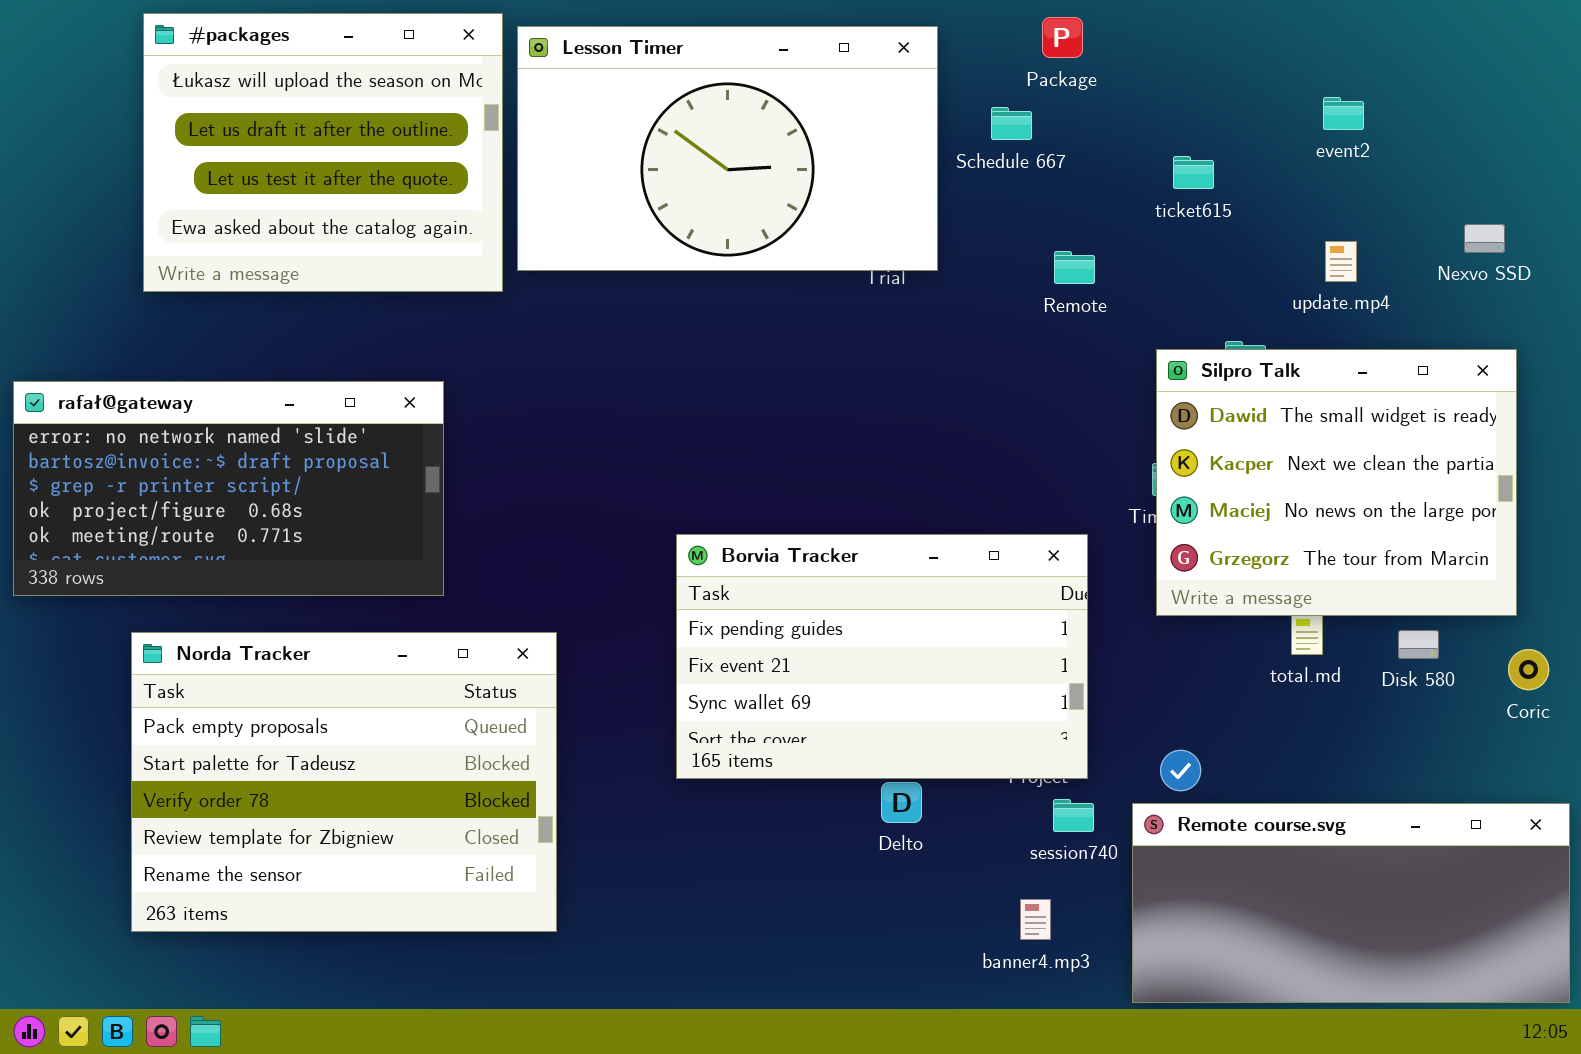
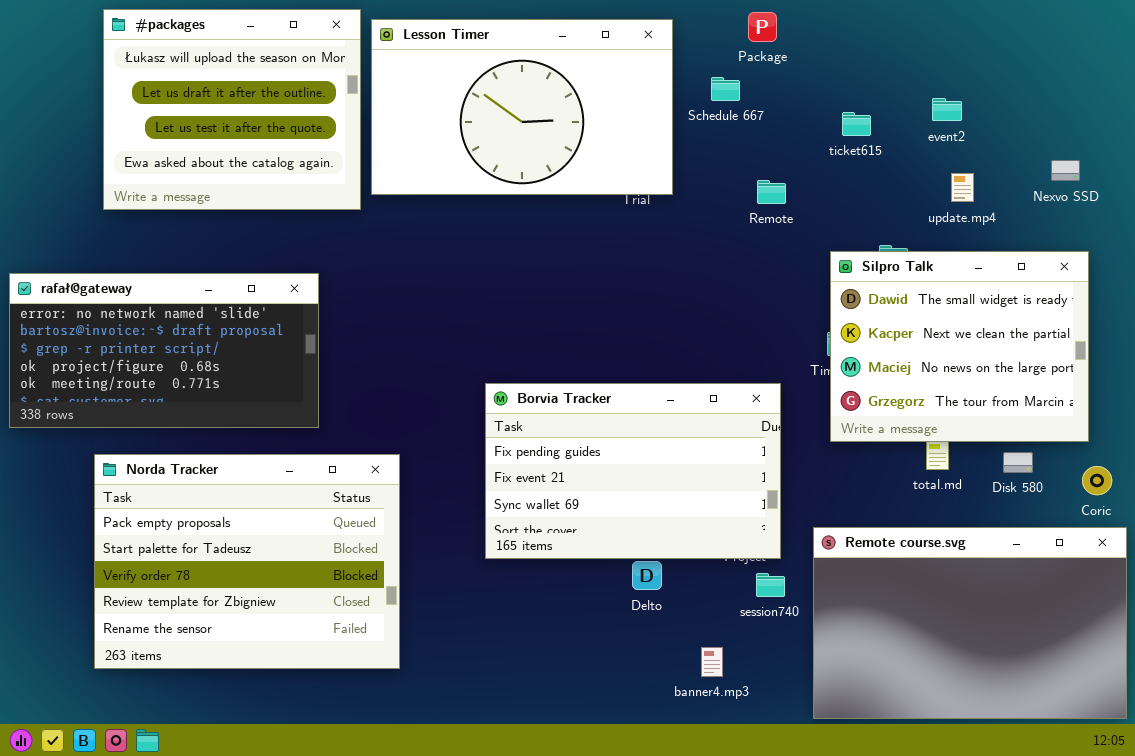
event2: [1323,97,1364,130] -> [932,98,962,121], moved
Remote course.svg: [1132,803,1570,1003] -> [813,527,1127,719], resized
banner4.mp3: [1020,899,1051,940] -> [701,647,723,677], moved

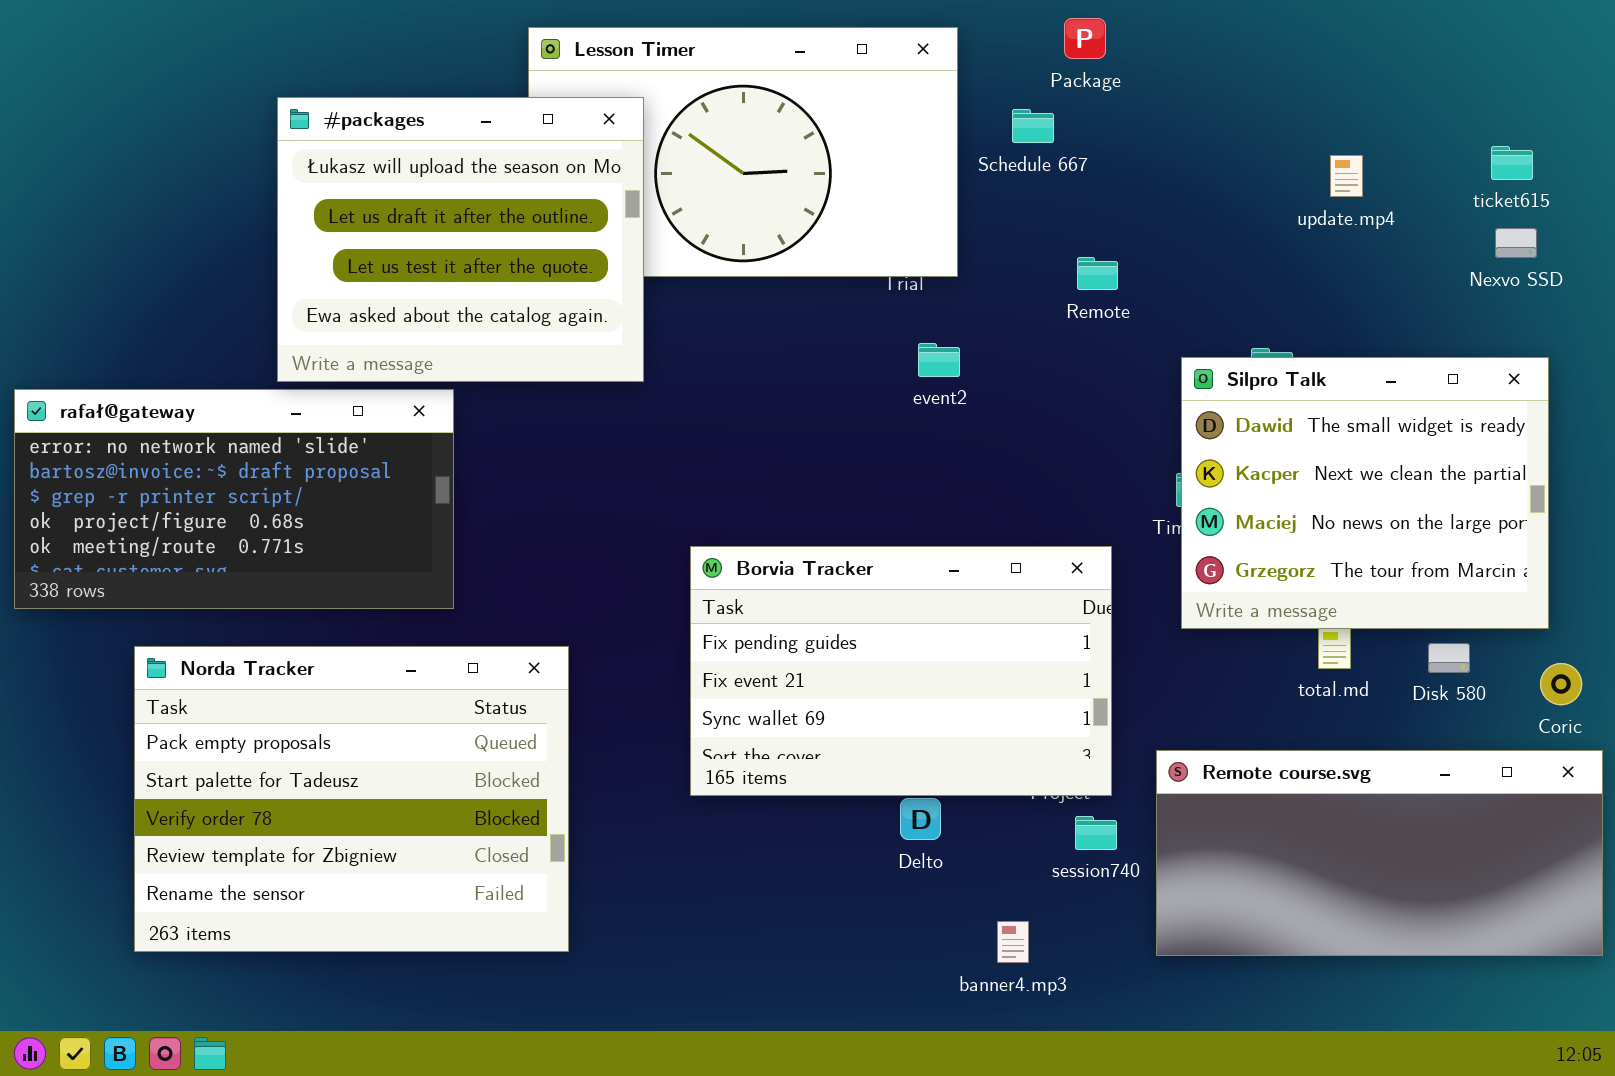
#packages: [103,9,361,210] -> [277,97,644,382], moved
event2: [932,98,962,121] -> [918,343,960,377], moved
ticket615: [842,112,871,136] -> [1491,146,1533,180], moved
update.mp4: [951,173,974,202] -> [1330,155,1363,197], moved
Remote course.svg: [813,527,1127,719] -> [1156,750,1603,956], resized

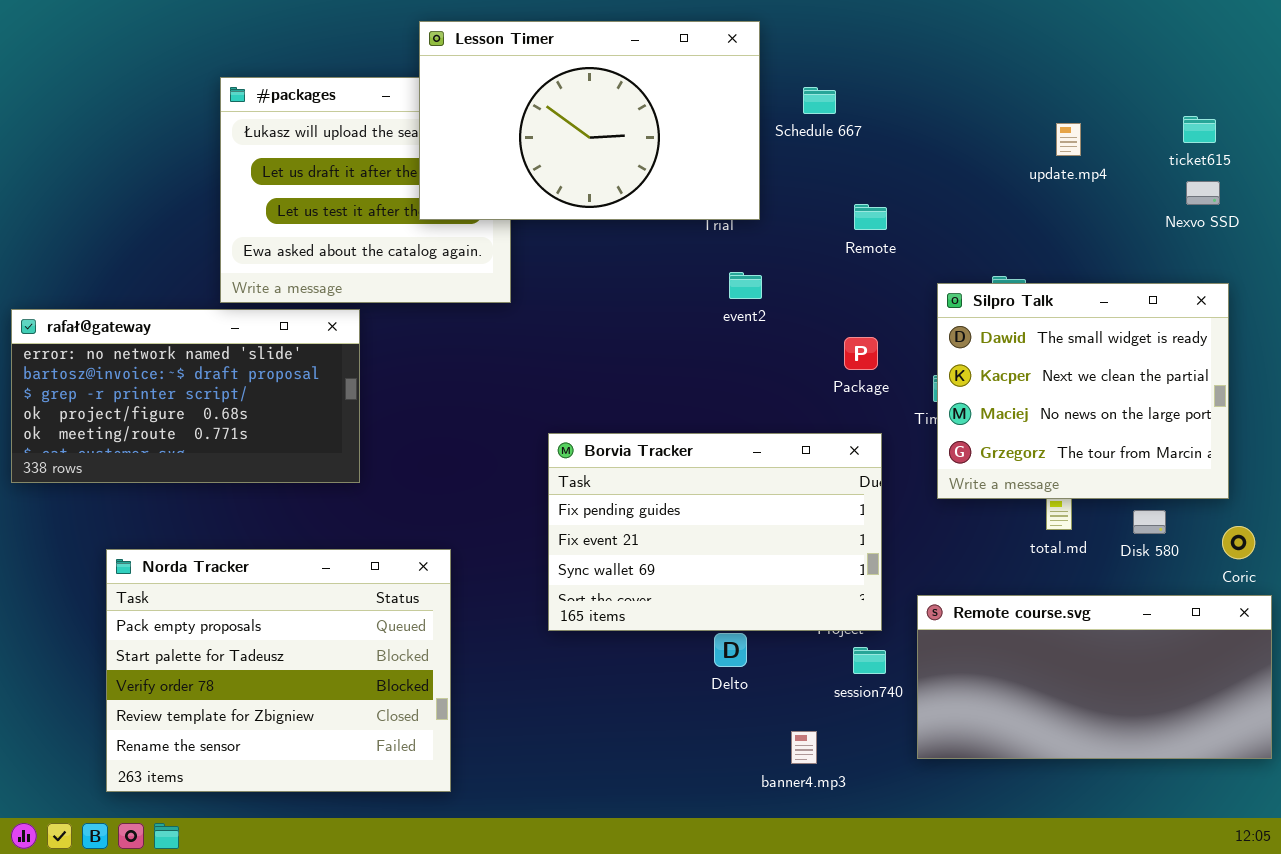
Package: [1064,18,1106,59] -> [844,337,878,370], moved
Lesson Timer: [528,27,958,277] -> [419,21,760,220], raised
Norda Tracker: [134,646,569,952] -> [106,549,451,792], moved

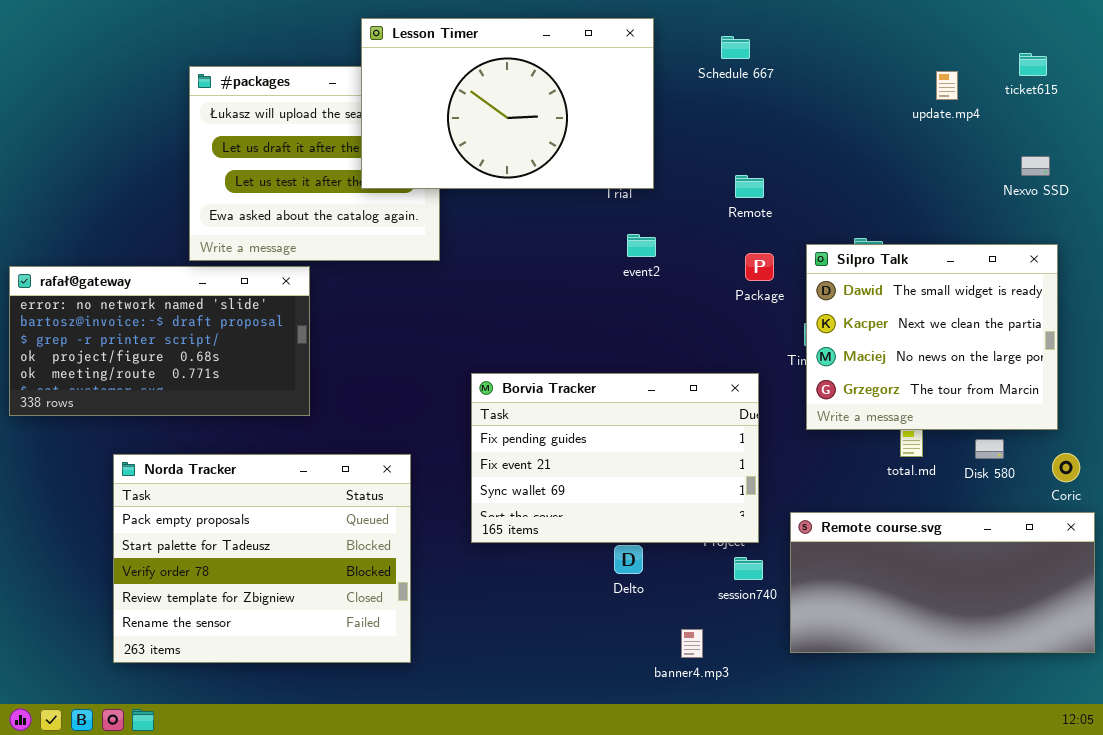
Schedule 667: [803,87,836,114] -> [721,36,750,59], moved
ticket615: [1183,116,1216,143] -> [1019,53,1047,76], moved
update.mp4: [1056,123,1081,156] -> [936,71,958,100], moved
Package: [844,337,878,370] -> [745,253,774,281], moved
Norda Tracker: [106,549,451,792] -> [113,454,411,663], moved

